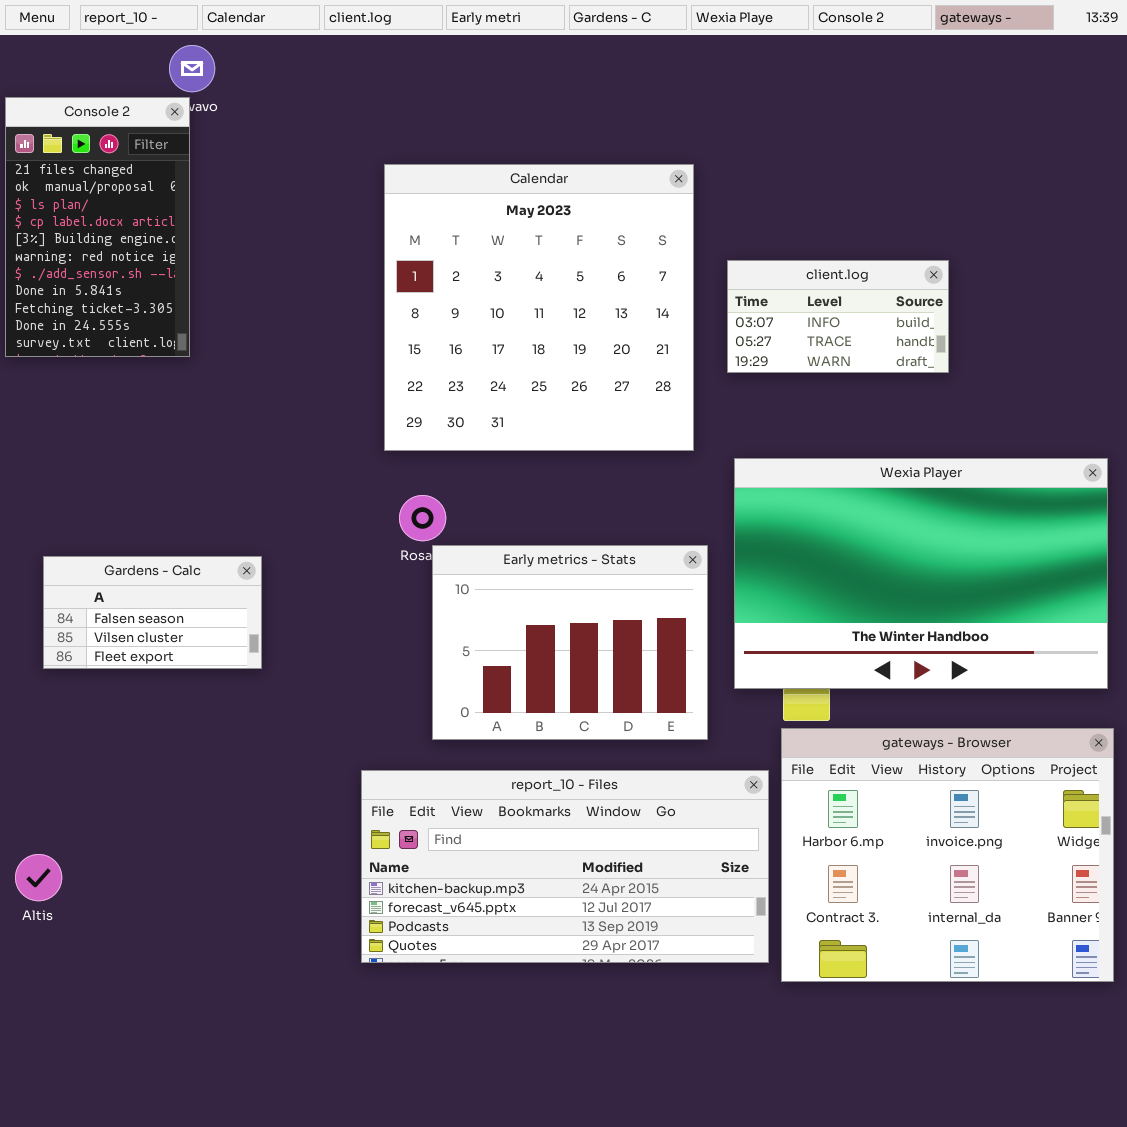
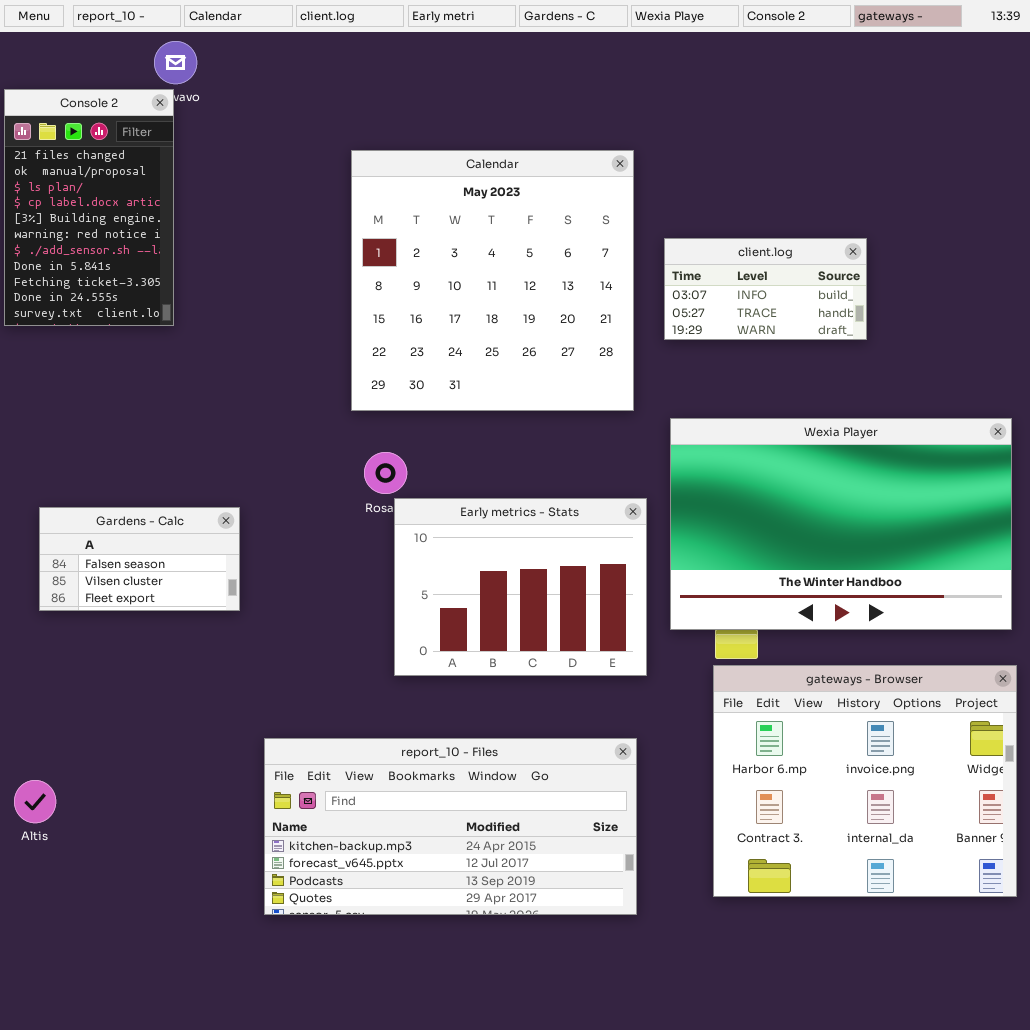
report_10 - Files: [361,770,769,963] -> [264,738,637,915], moved

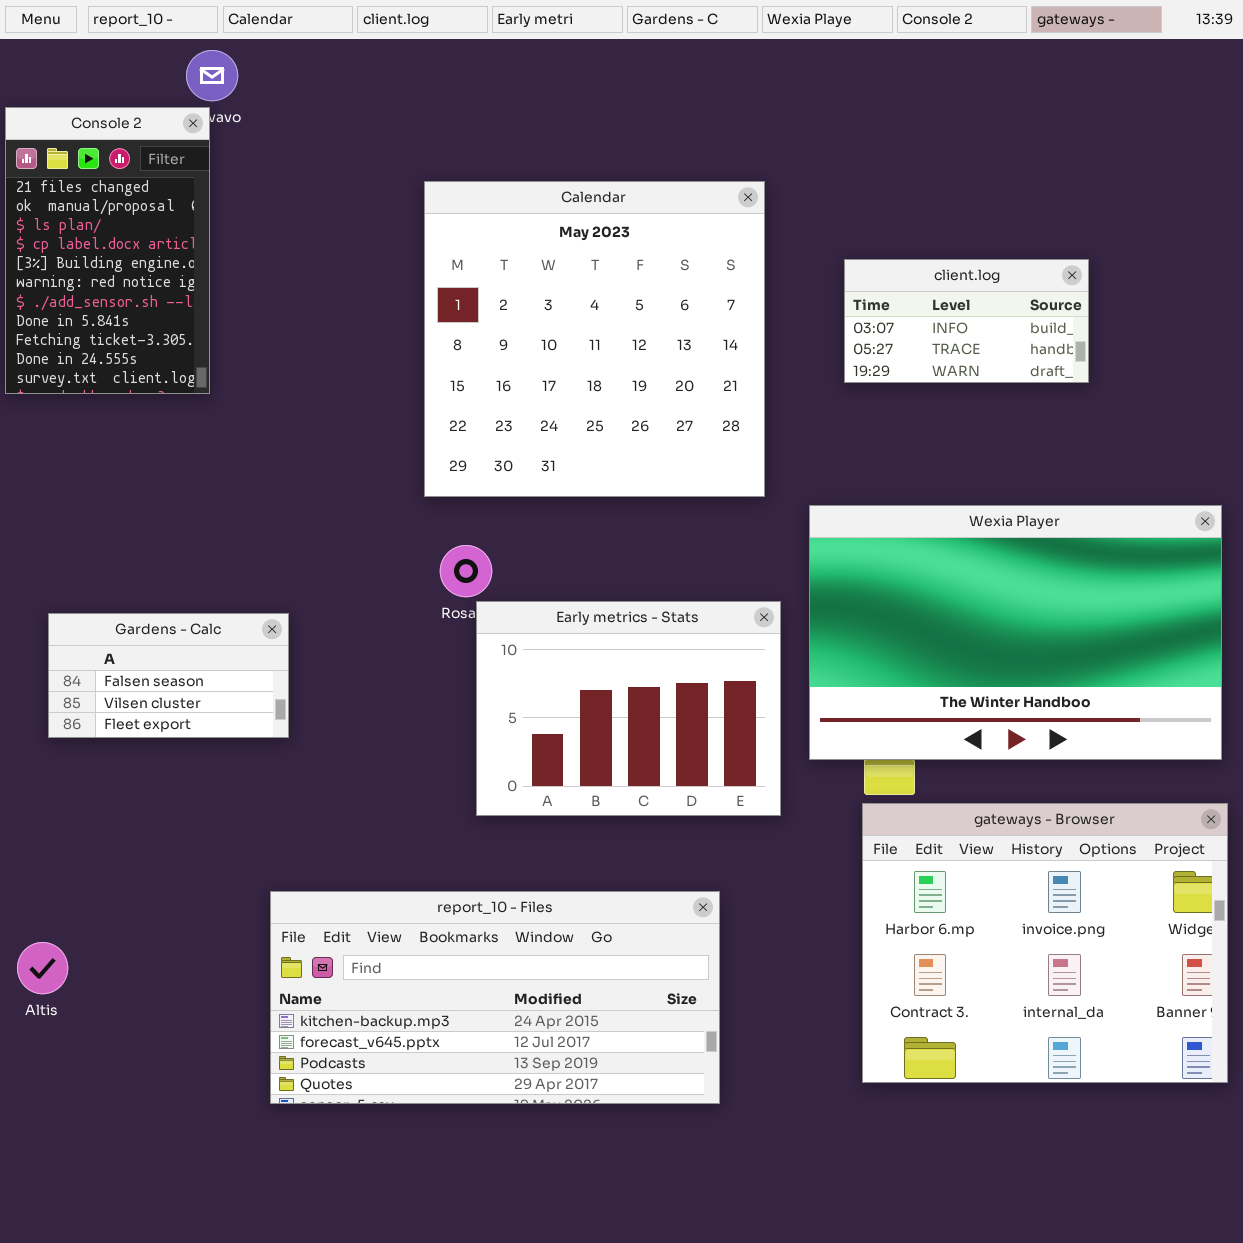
client.log: [664,238,867,340] -> [844,259,1089,383], moved
report_10 - Files: [264,738,637,915] -> [270,891,720,1104], moved

